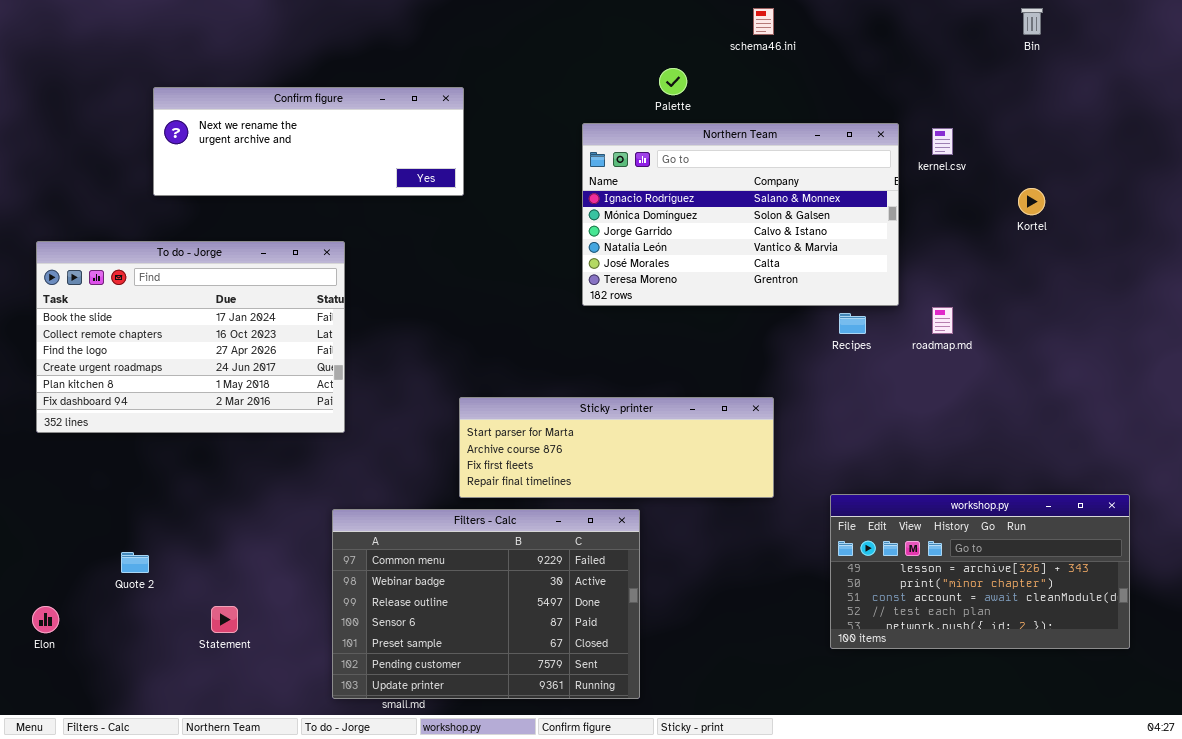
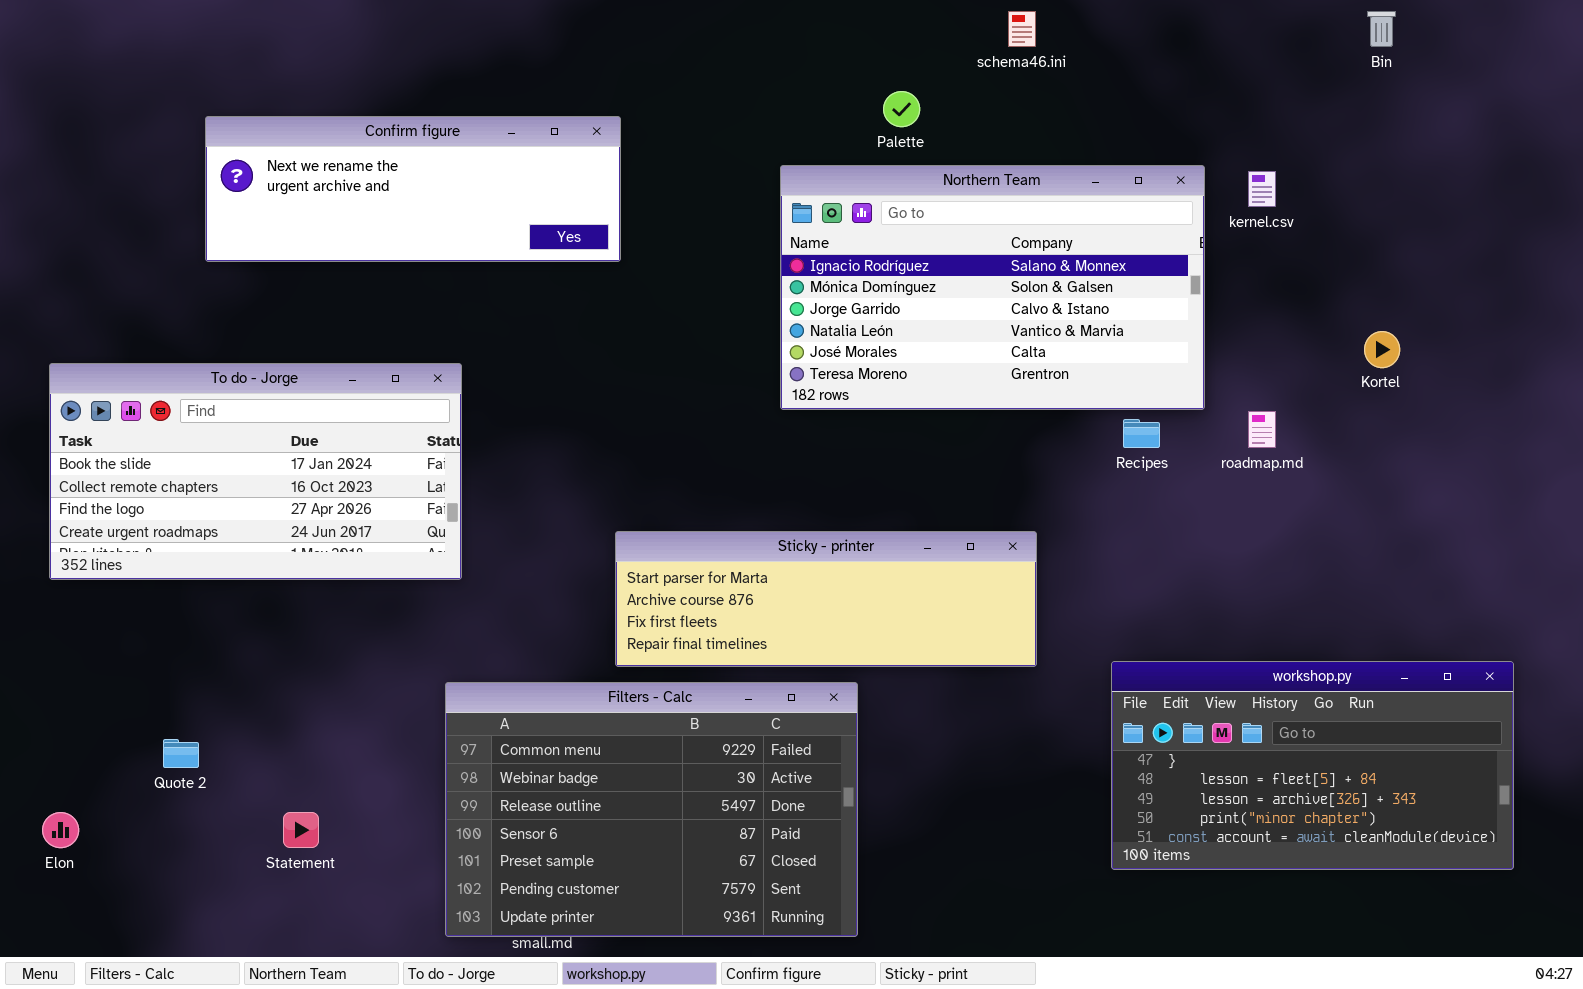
Kortel: [1018,188,1045,215] -> [1364,331,1400,368], moved
To do - Jorge: [36,241,345,433] -> [49,363,462,580], resized
workshop.py: [830,494,1130,649] -> [1111,661,1514,870], scrolled up 2 rows

